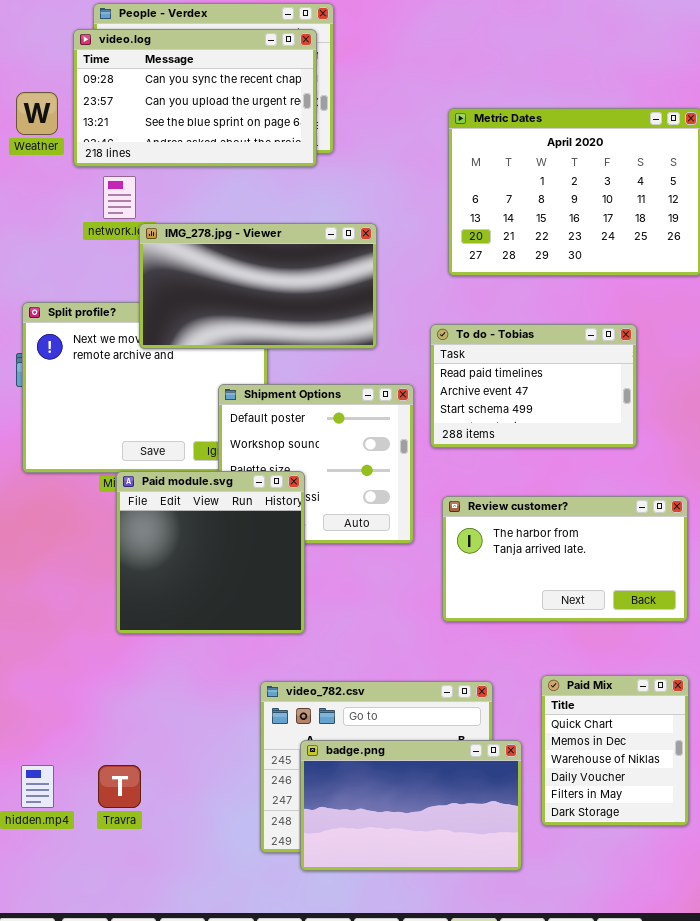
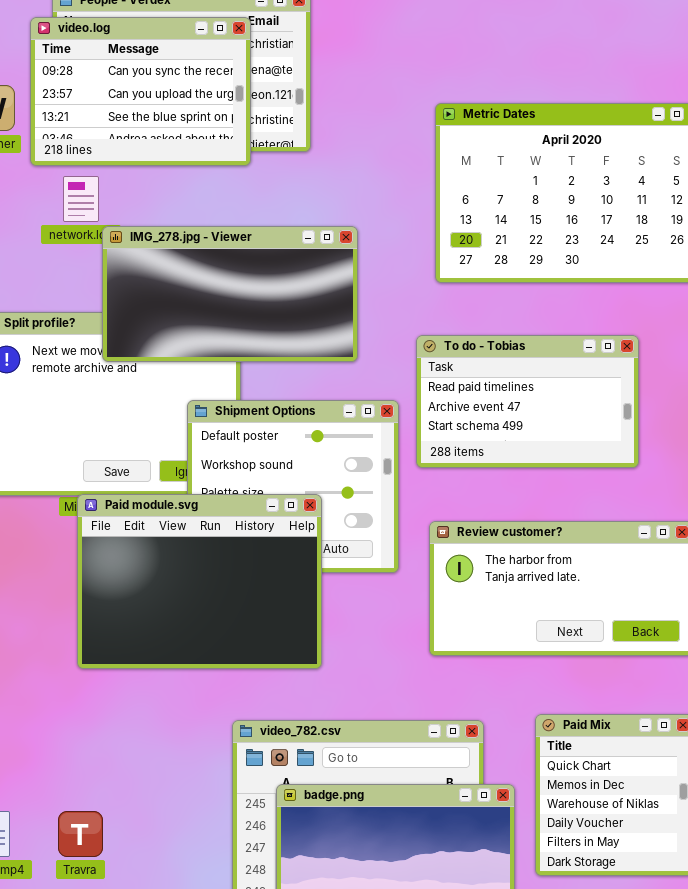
video.log: [73,29,317,167] -> [30,17,251,166], resized
Paid module.svg: [116,471,305,634] -> [77,494,322,669], resized

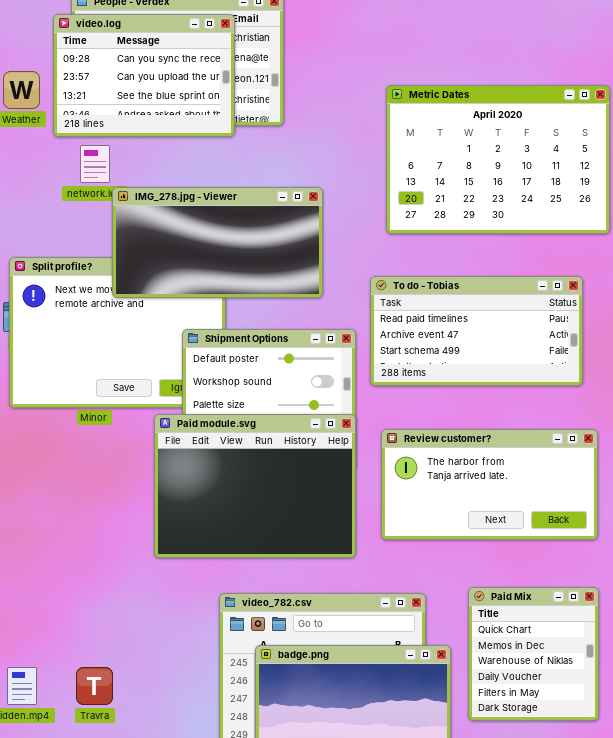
To do - Tobias: [416,335,639,468] -> [370,276,583,386], resized
Paid module.svg: [77,494,322,669] -> [154,414,356,558], moved

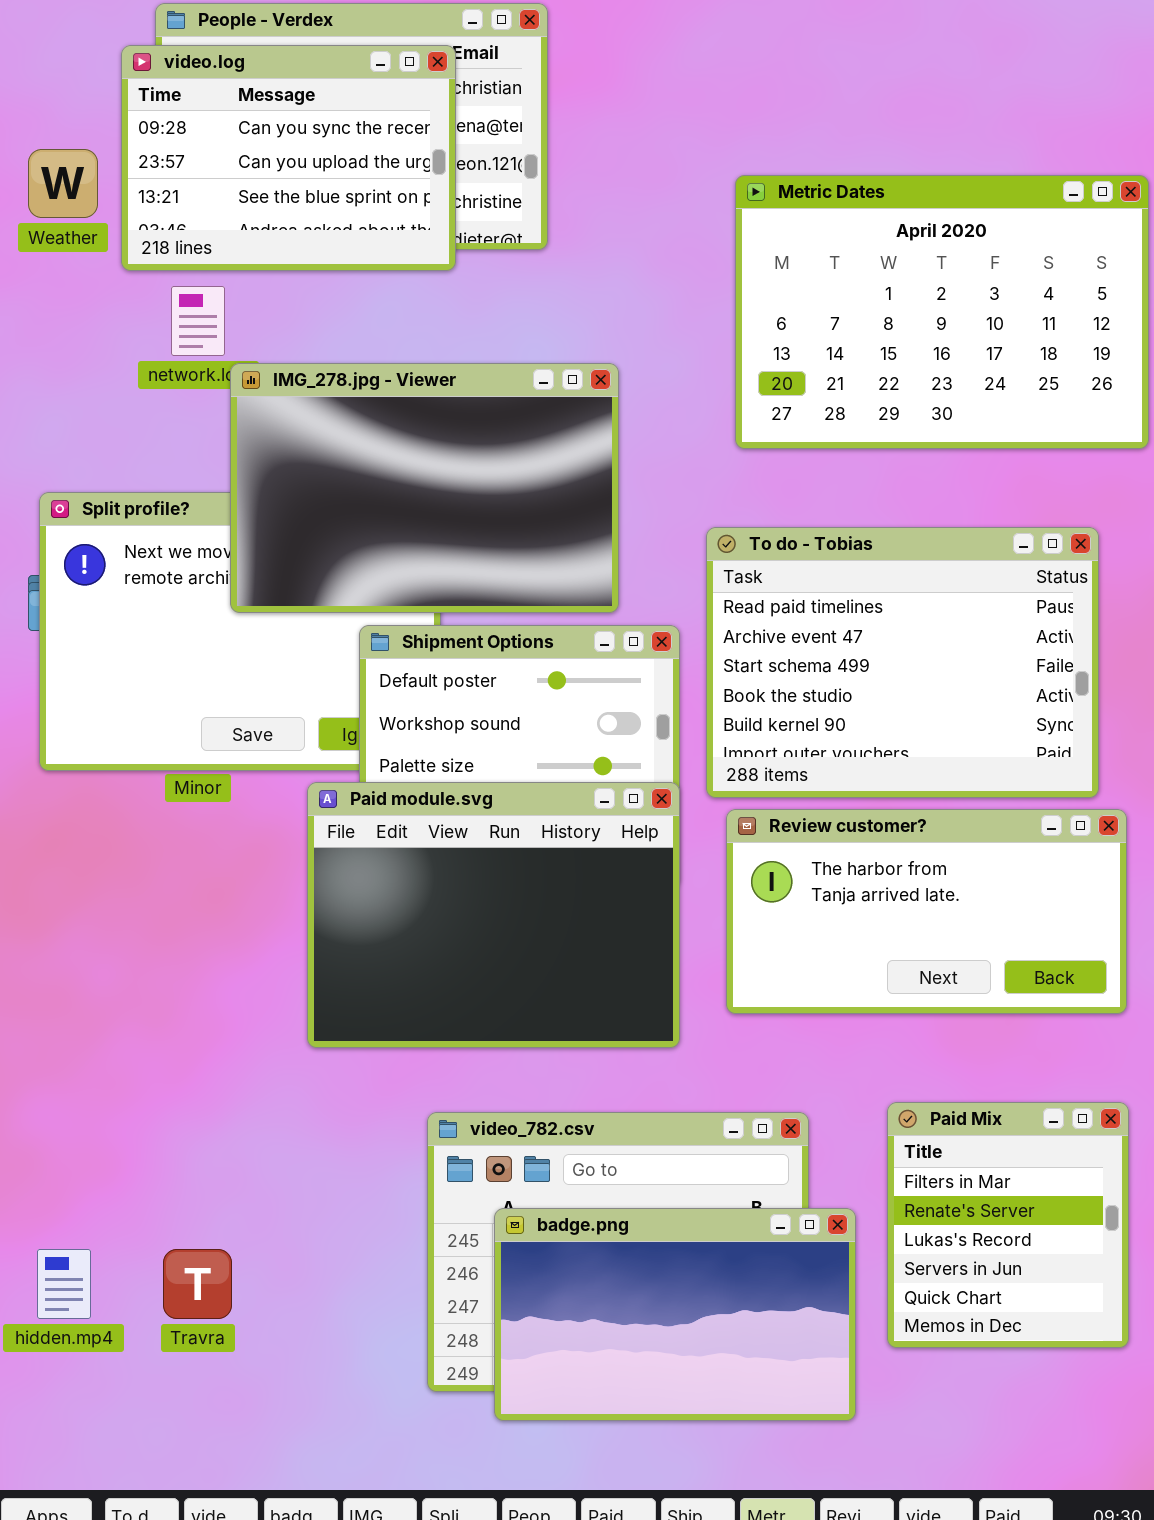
IMG_278.jpg - Viewer: [112,187,323,298] -> [230,363,619,613], resized
To do - Tobias: [370,276,583,386] -> [706,527,1099,798], resized
Paid Mix: [468,587,599,721] -> [887,1102,1129,1348], scrolled up 4 rows

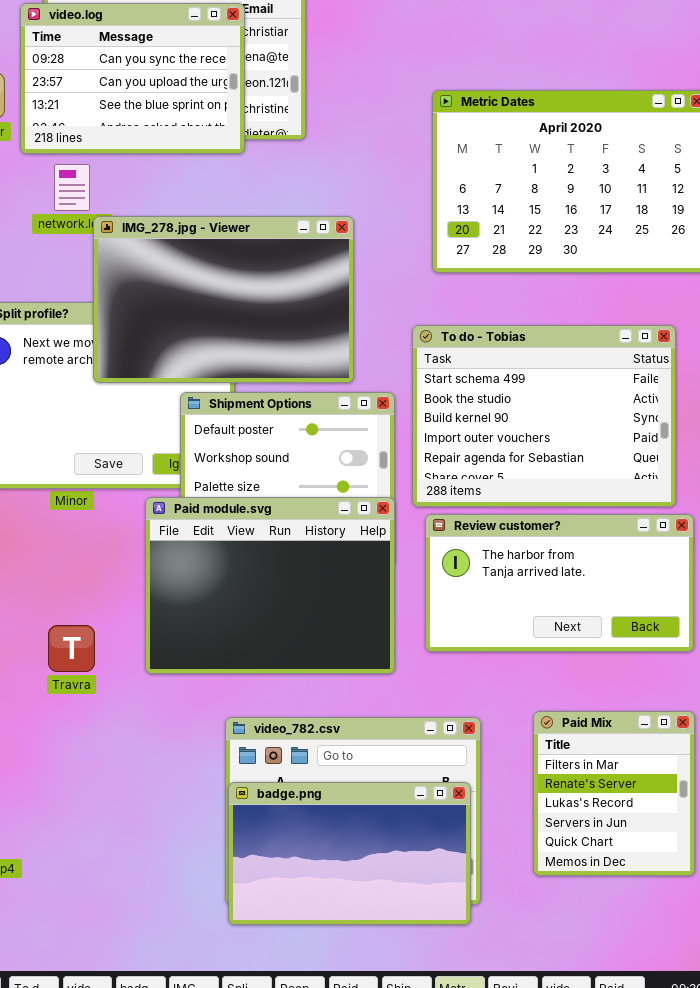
To do - Tobias: [706,527,1099,798] -> [412,325,676,507], scrolled down 2 rows
badge.png: [494,1208,856,1421] -> [228,782,471,925], moved
Travra: [163,1249,232,1319] -> [48,625,95,672], moved

